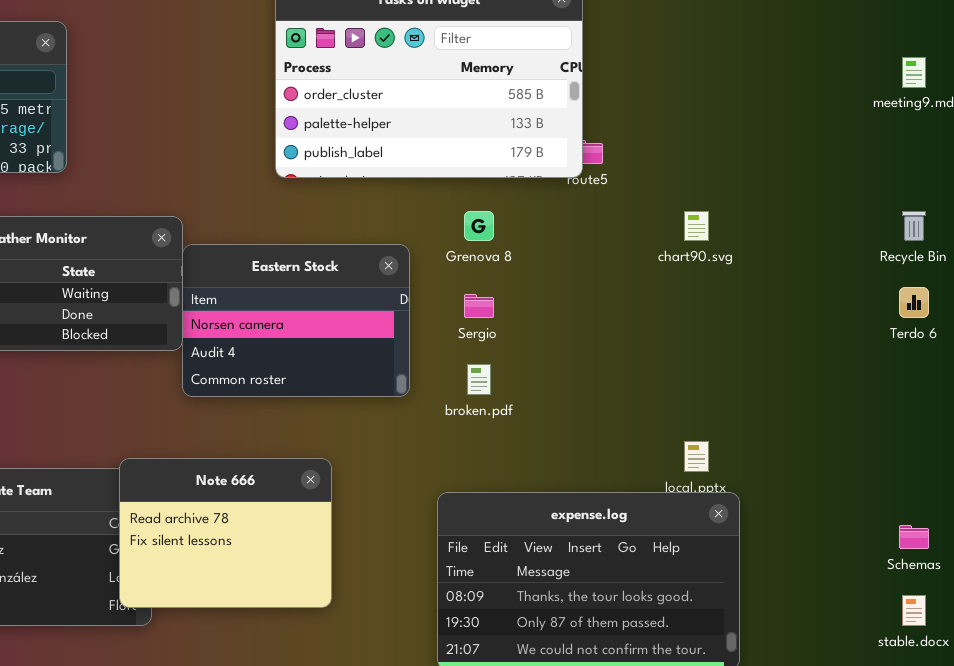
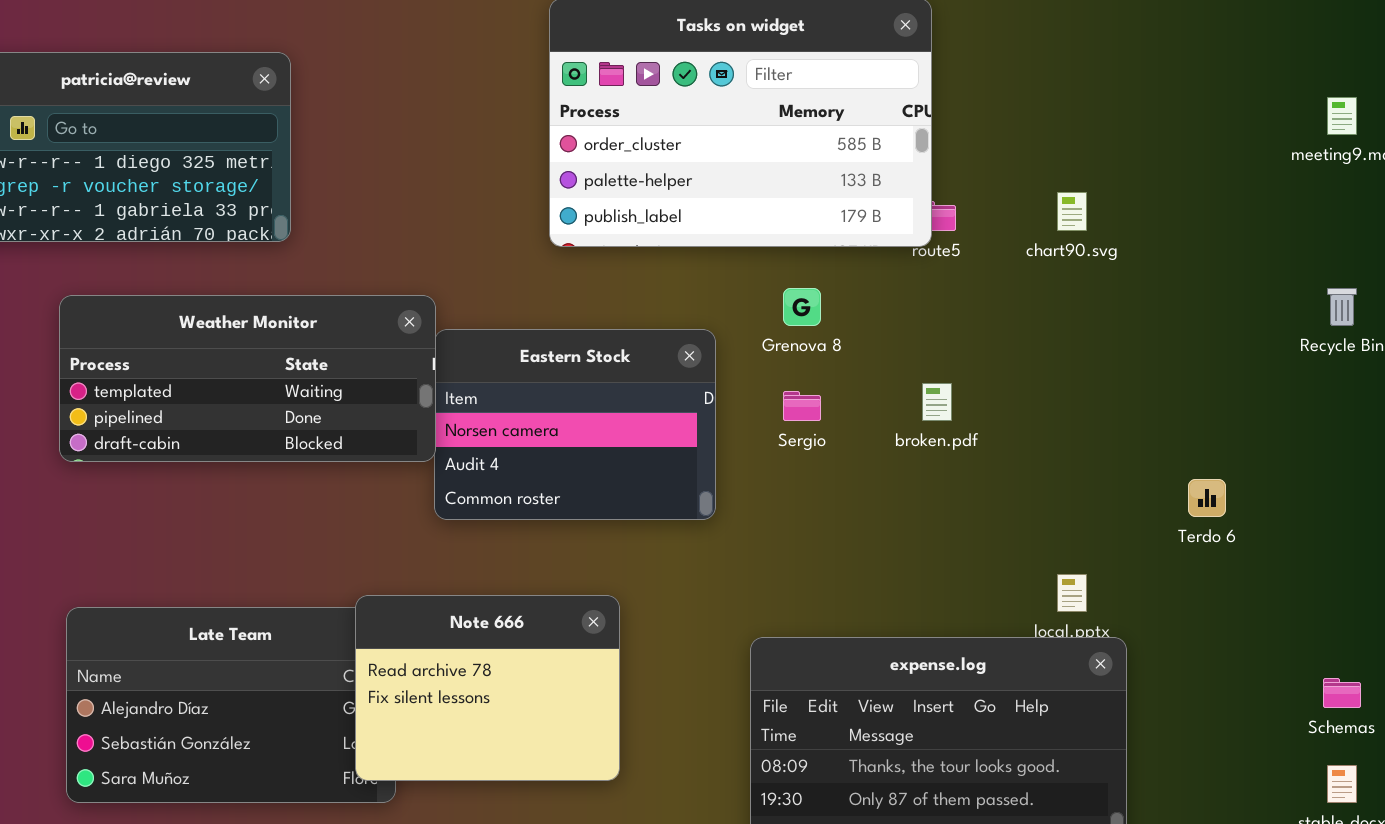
chart90.svg: [684,211,709,241] -> [1057,192,1087,231], moved
Terdo 6: [899,287,929,318] -> [1188,479,1226,517], moved
broken.pdf: [467,364,491,395] -> [922,383,952,421], moved

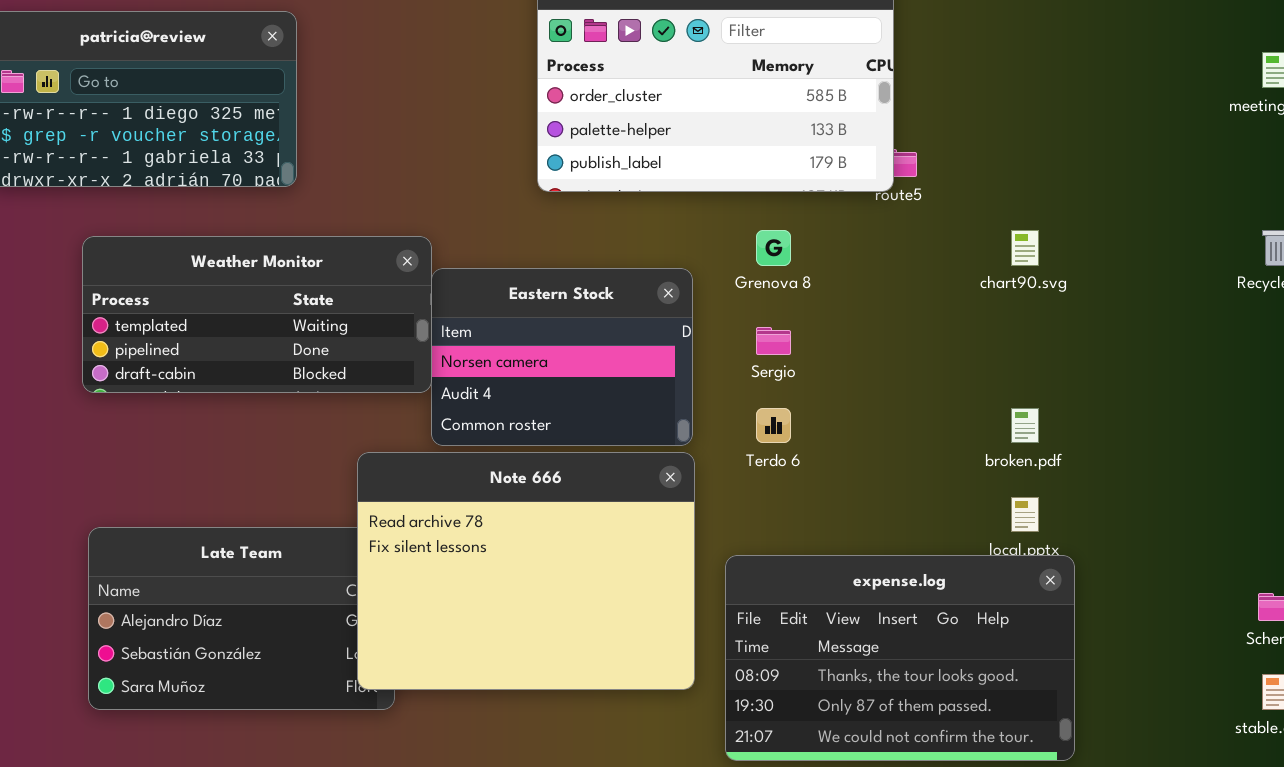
chart90.svg: [1057,192,1087,231] -> [1011,230,1039,266], moved
broken.pdf: [922,383,952,421] -> [1011,408,1039,443], moved
Terdo 6: [1188,479,1226,517] -> [756,408,791,443], moved
Note 666: [355,595,620,781] -> [357,452,695,690], resized

